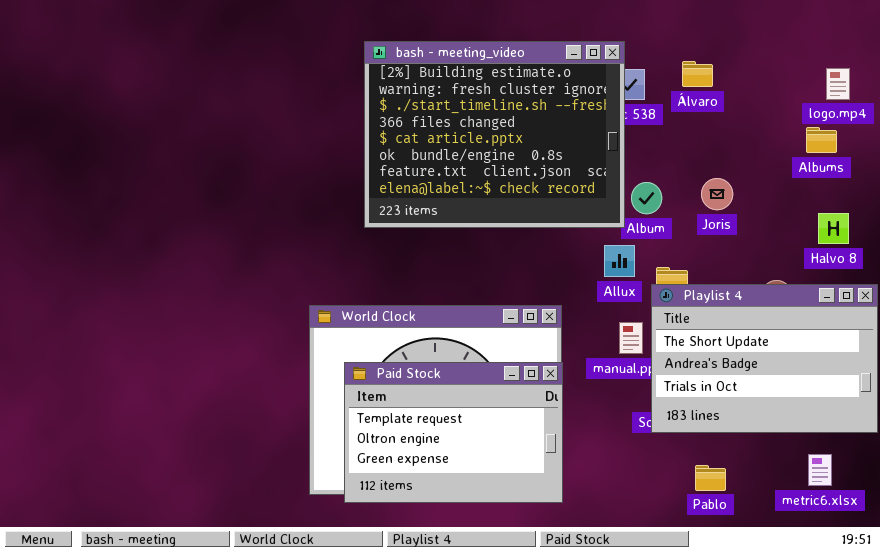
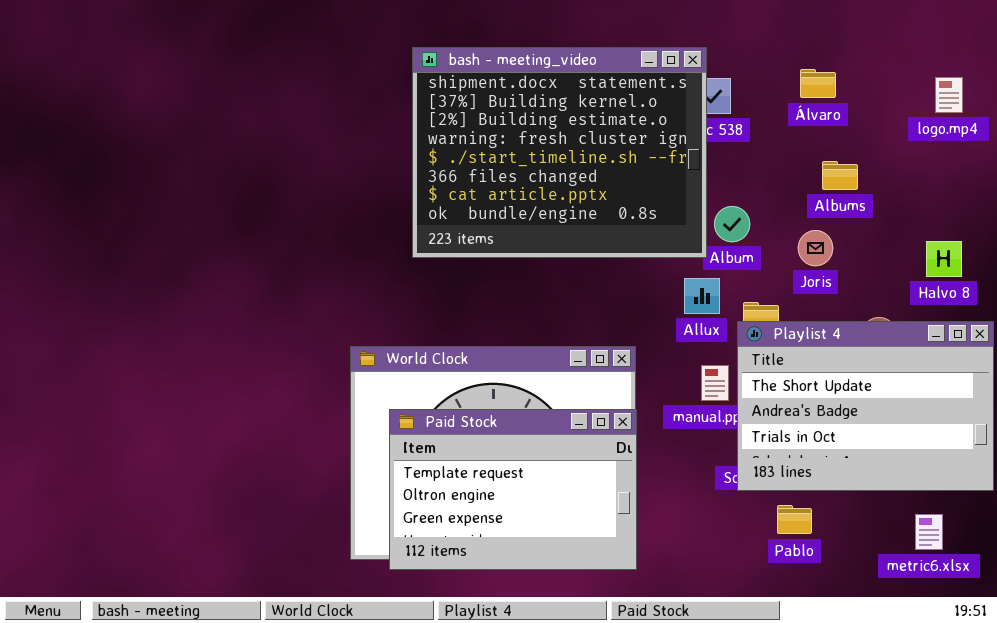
bash - meeting_video: [364,41,625,228] -> [412,47,707,258], scrolled up 2 rows
Álvaro: [682,61,713,87] -> [800,69,836,98], moved
Albums: [806,127,837,153] -> [822,161,858,190], moved
Joris: [701,178,733,210] -> [798,230,833,266], moved
Pablo: [695,465,726,491] -> [777,505,812,534], moved

